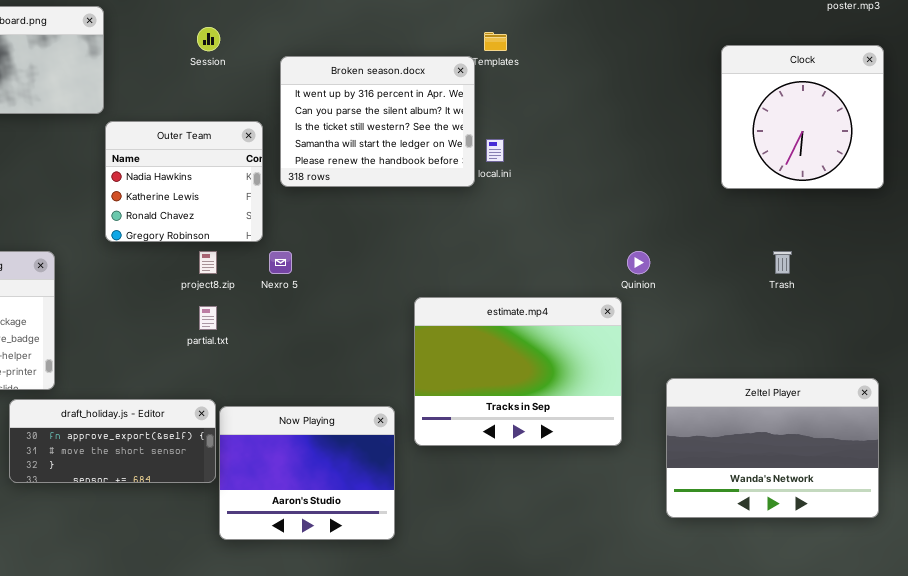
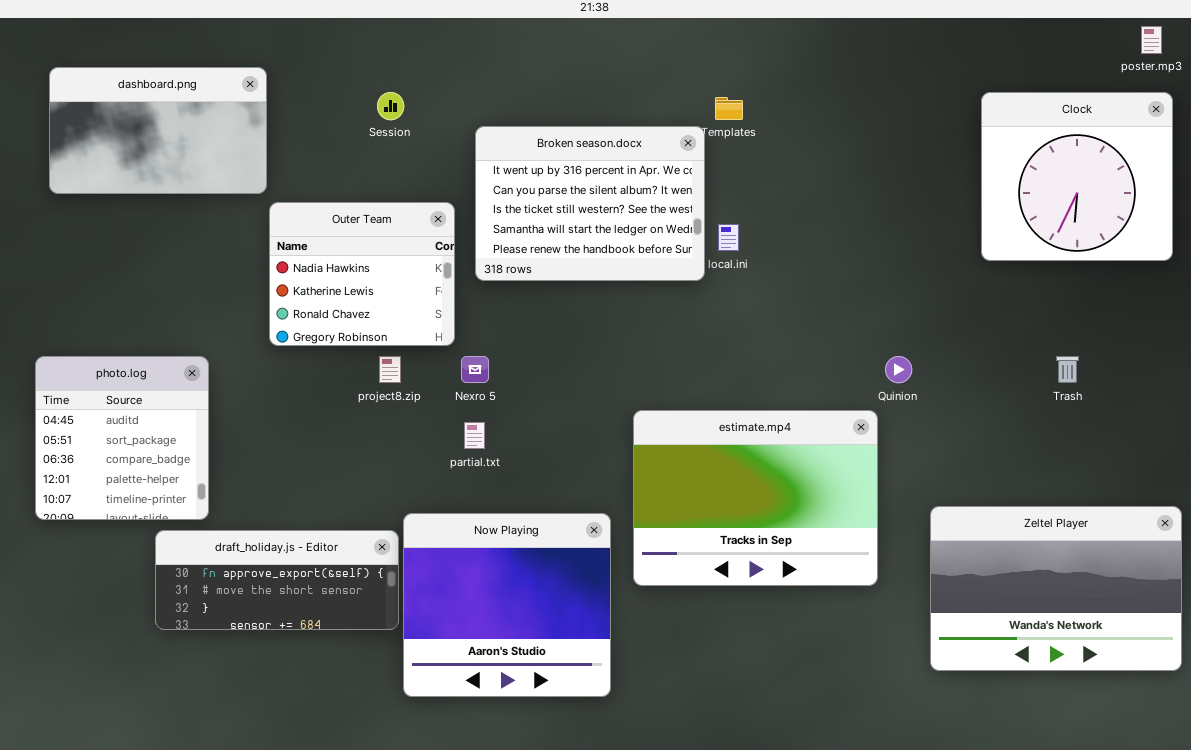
Clock: [721,45,884,189] -> [981,92,1173,261], moved
partial.txt: [199,306,217,330] -> [464,422,485,449], moved
Now Playing: [219,406,395,540] -> [403,513,611,697], resized

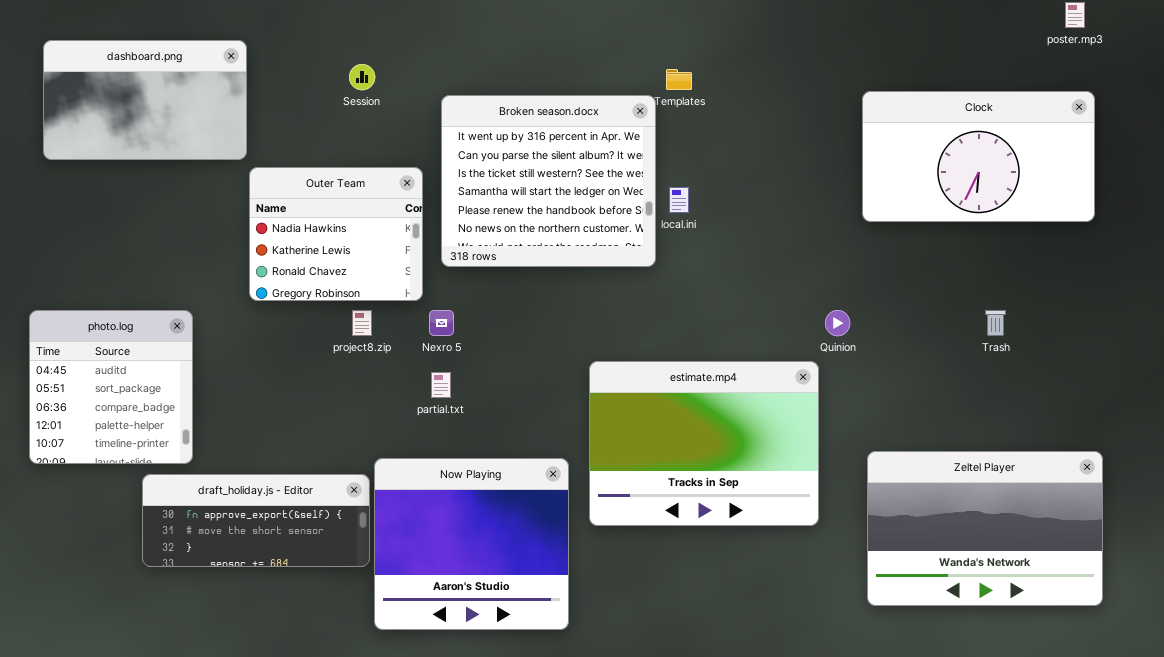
Clock: [981,92,1173,261] -> [862,91,1095,222], resized
Broken season.docx: [475,126,705,281] -> [441,95,656,267], resized

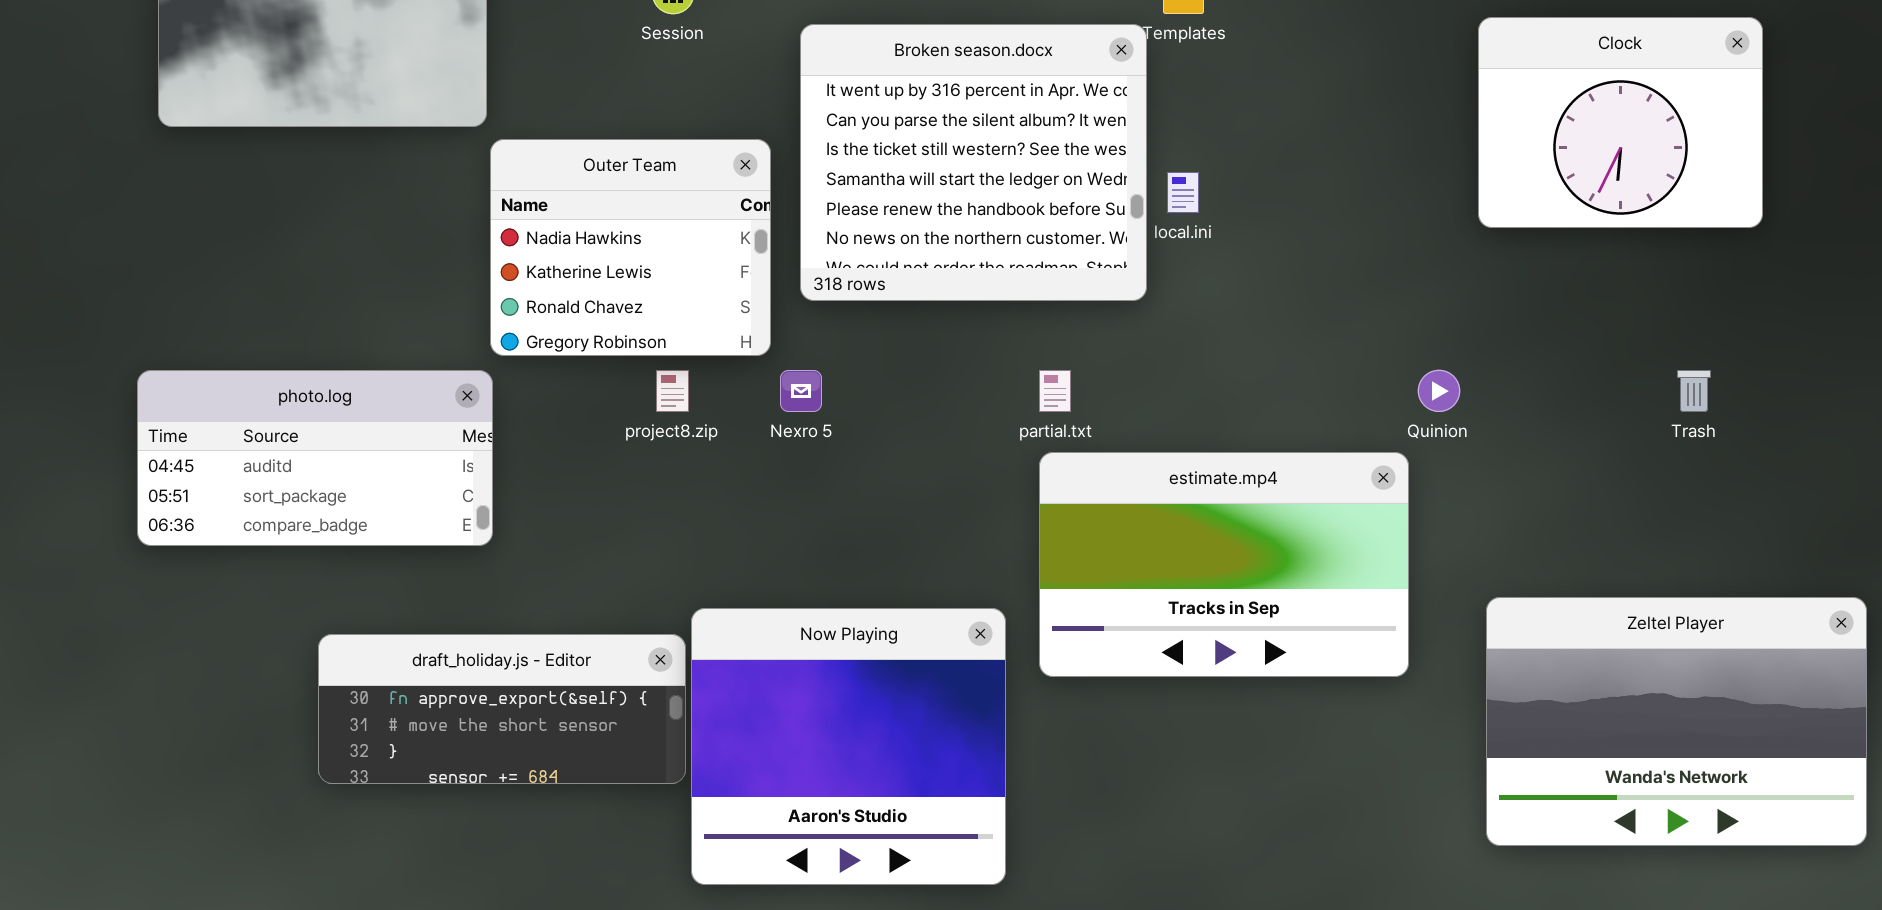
Clock: [862,91,1095,222] -> [1478,17,1763,228], resized
photo.log: [29,310,193,464] -> [137,370,493,546], resized
estimate.mp4: [589,361,819,526] -> [1039,452,1409,677], resized
partial.txt: [431,372,451,398] -> [1039,370,1071,412], moved

